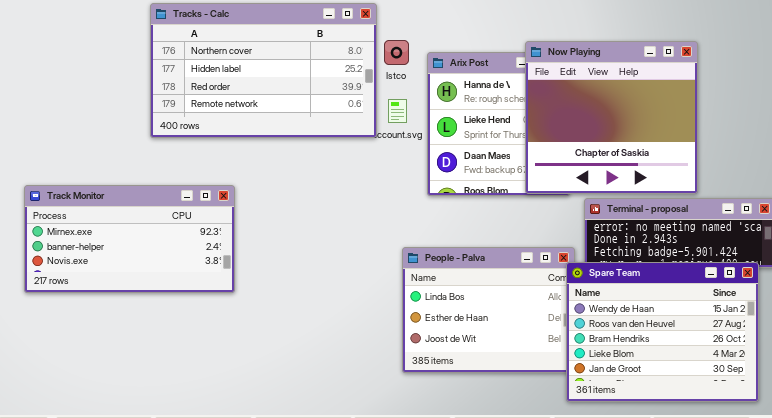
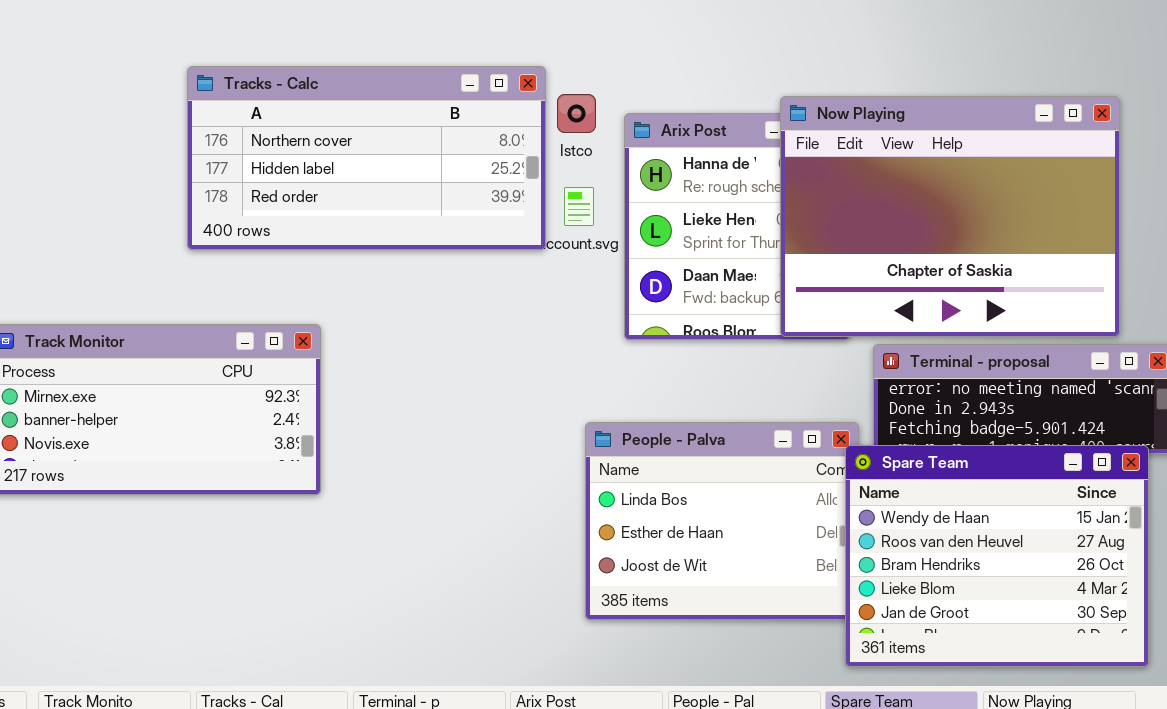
Tracks - Calc: [150,3,377,138] -> [187,66,546,250], resized
Now Playing: [525,41,698,194] -> [780,96,1120,337], resized

